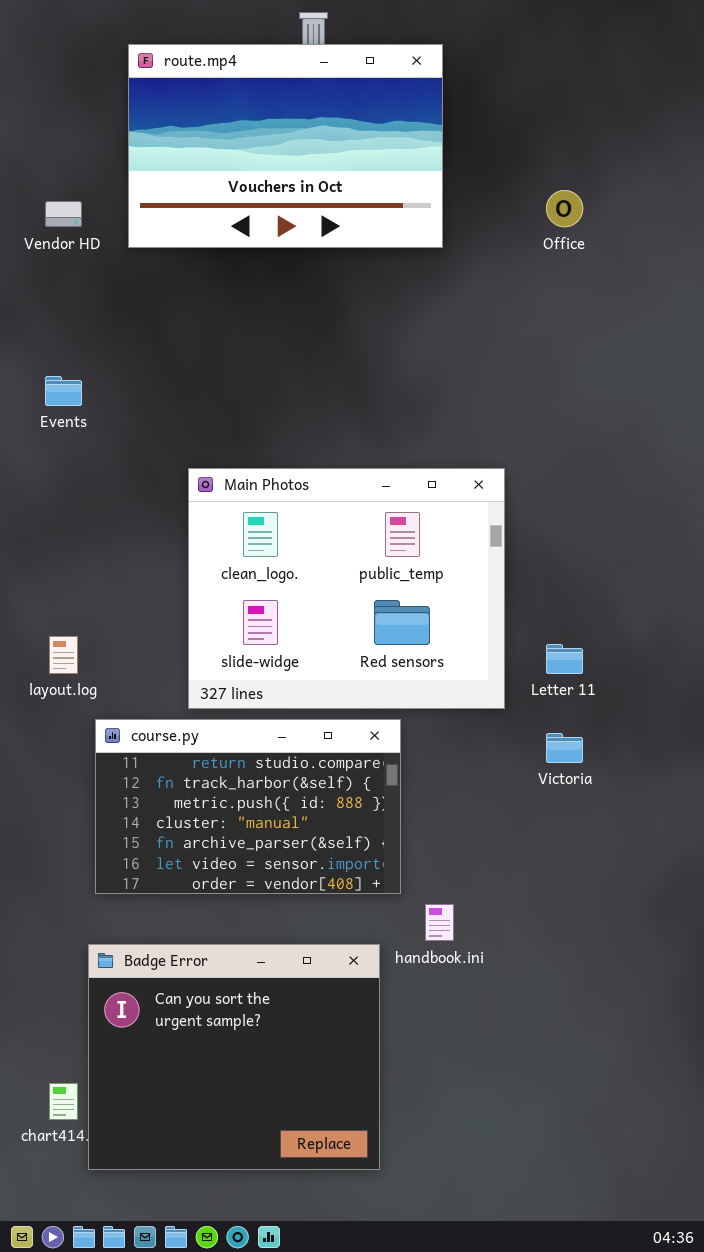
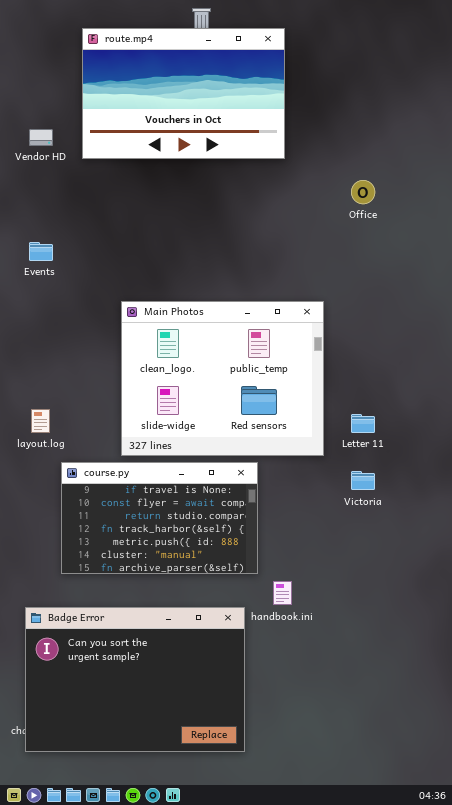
Office: [546,190,583,227] -> [351,180,375,204], moved
course.py: [95,719,401,894] -> [61,462,258,574], scrolled up 2 rows
Badge Error: [88,944,380,1170] -> [25,607,245,752], resized

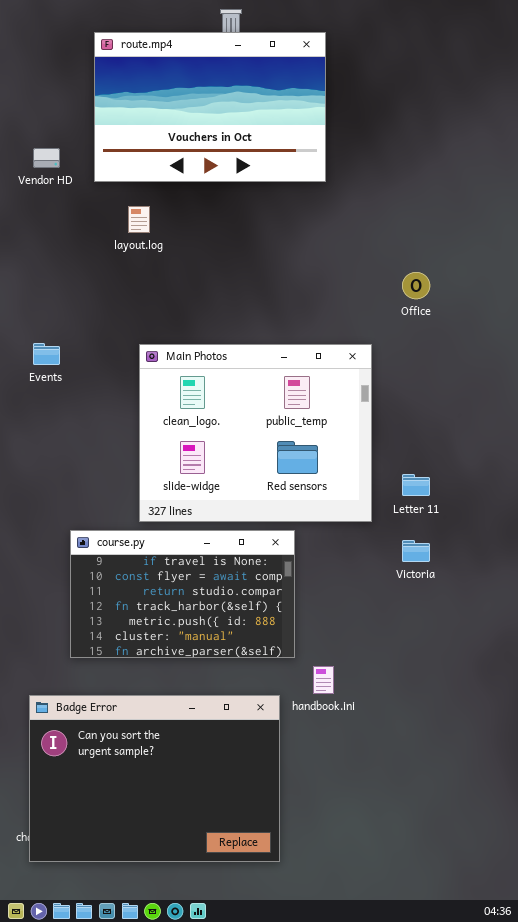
Office: [351,180,375,204] -> [402,272,430,299], moved
Events: [29,242,53,261] -> [33,343,60,365], moved
layout.log: [31,409,50,433] -> [128,206,150,233], moved

